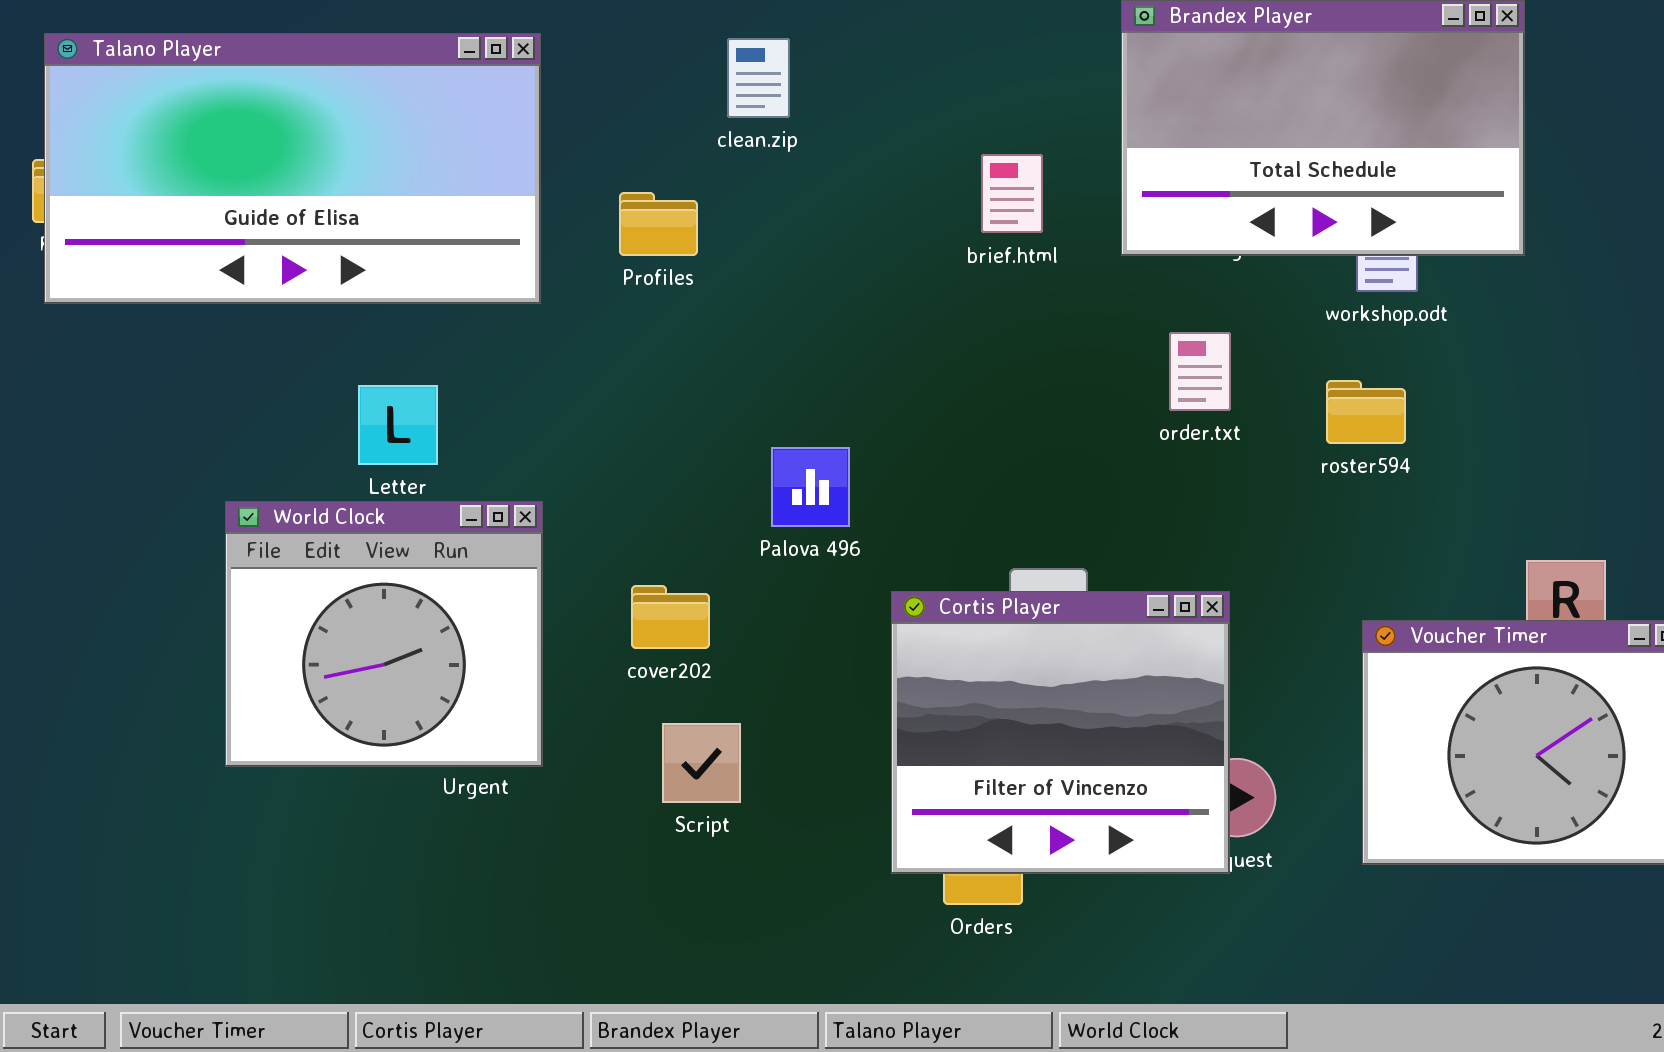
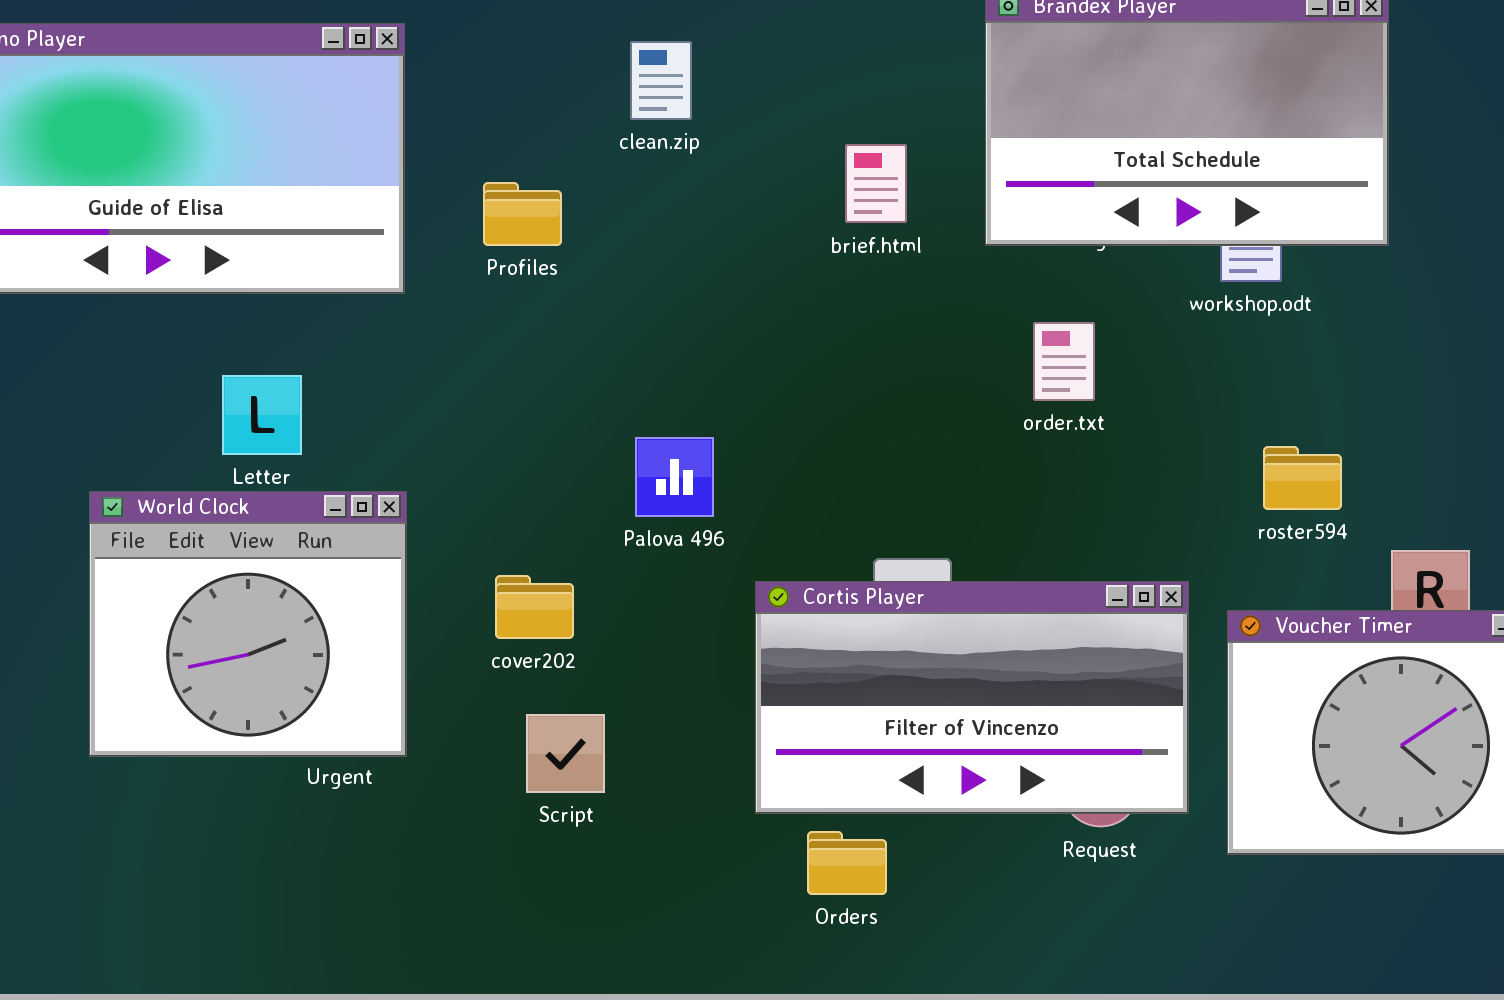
clean.zip: [727,38,790,118] -> [630,41,692,120], moved
roster594: [1326,380,1406,444] -> [1263,446,1342,510], moved
Cortis Player: [891,591,1230,874] -> [755,581,1189,814], resized

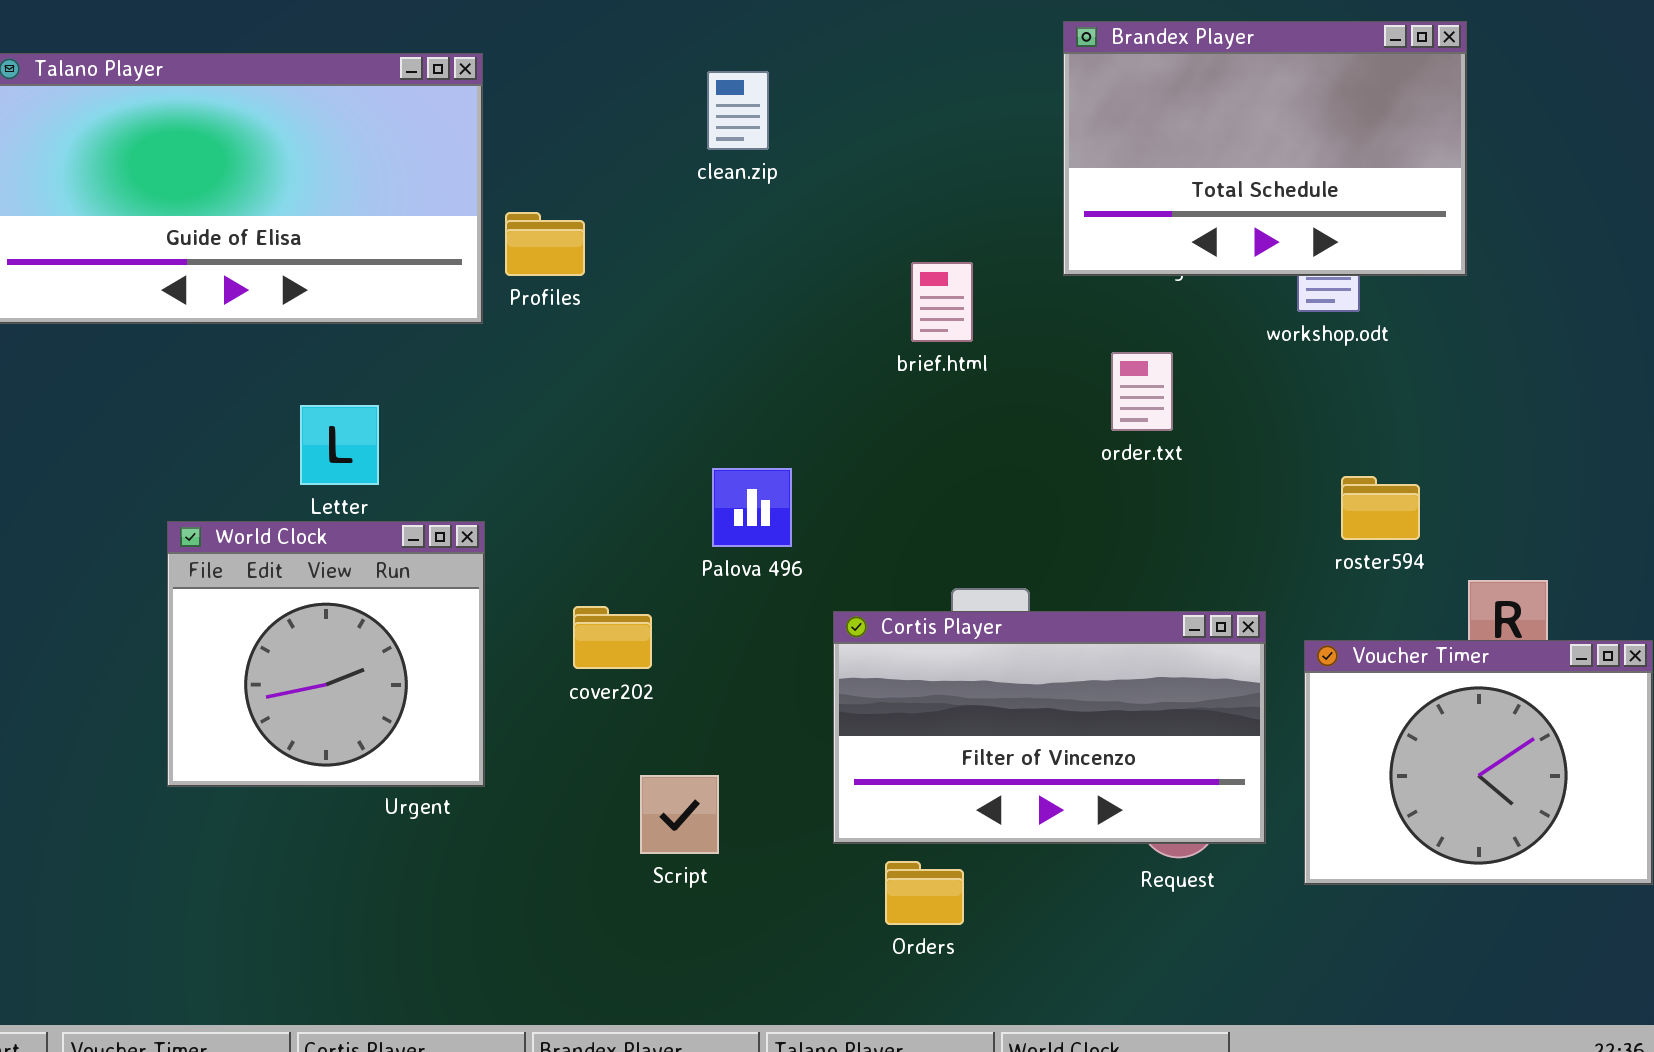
brief.html: [845,144,907,223] -> [911,262,973,342], moved
Profiles: [483,182,562,246] -> [505,212,585,276], moved
Script: [526,714,605,793] -> [640,775,719,854], moved

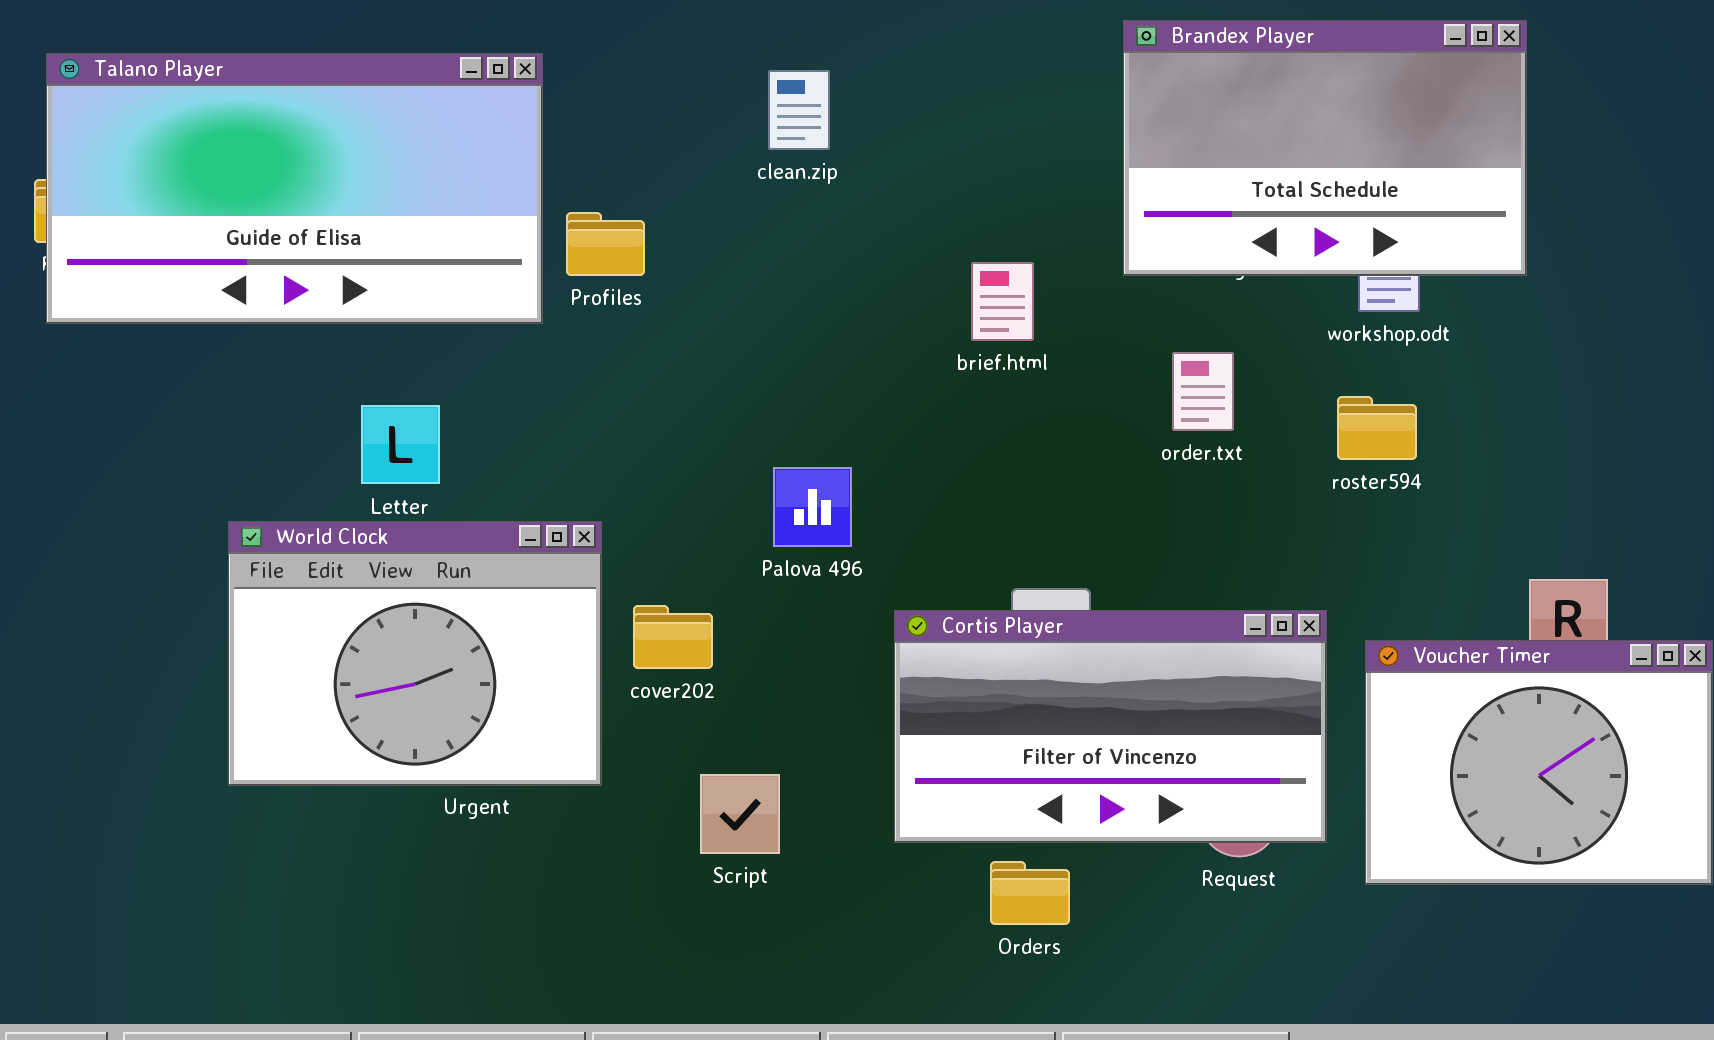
roster594: [1341,476,1420,540] -> [1337,396,1417,460], moved
World Clock: [167,521,485,787] -> [228,521,602,786], resized
Orders: [885,861,964,925] -> [990,861,1070,925], moved

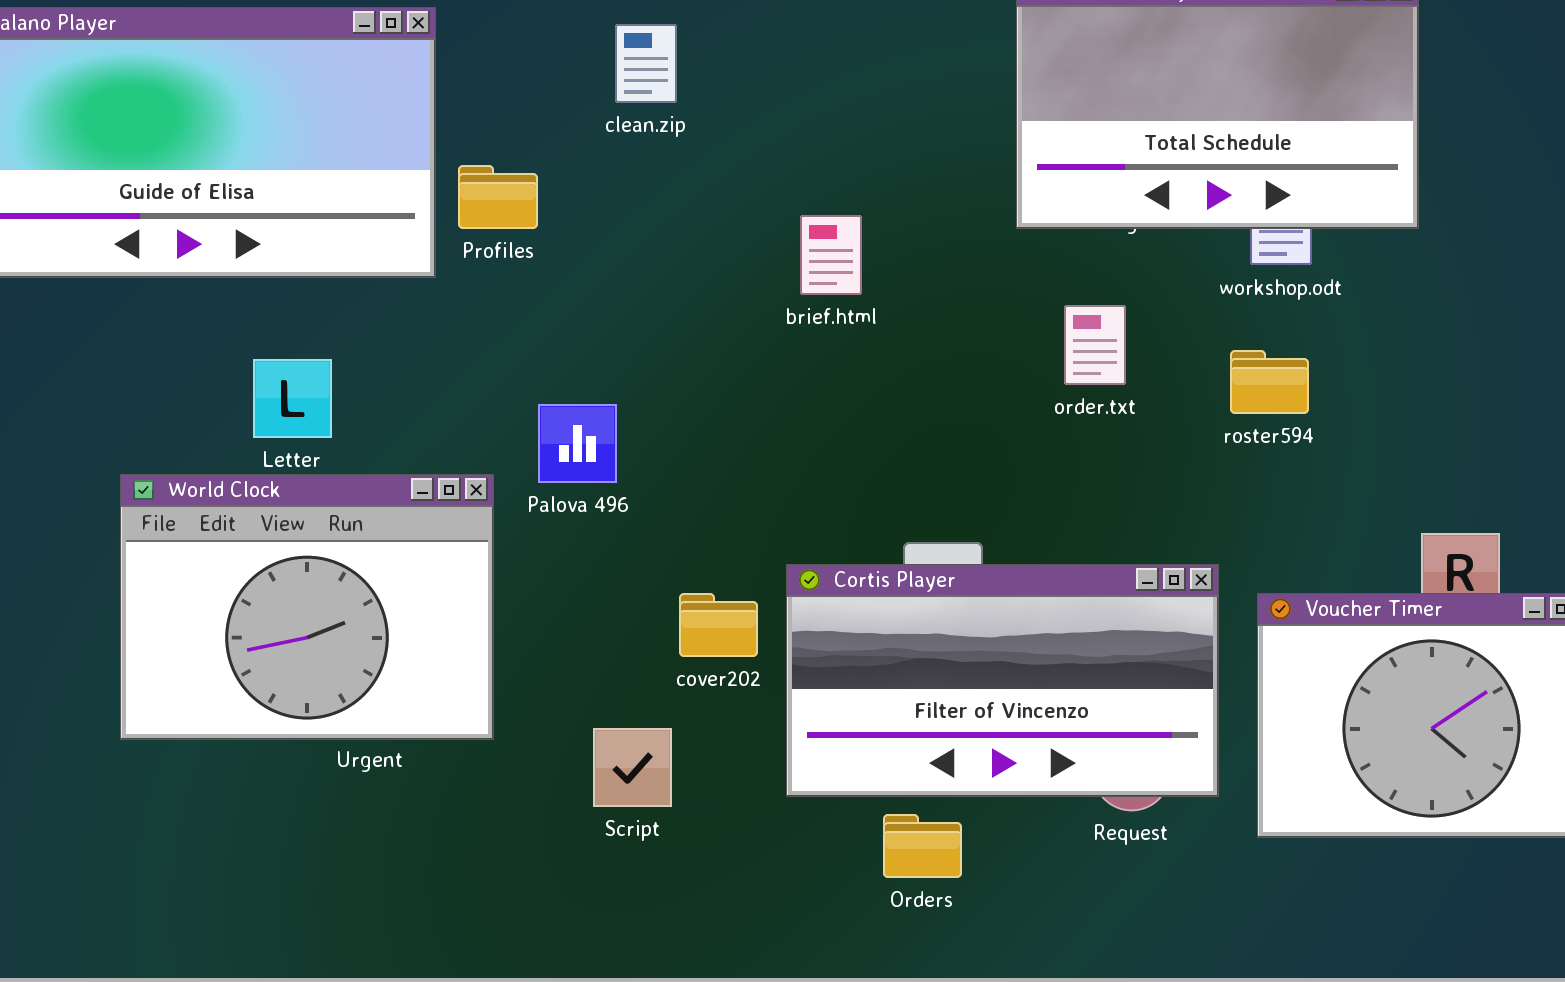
clean.zip: [768,70,830,150] -> [615,24,677,103], moved
brief.html: [971,262,1034,341] -> [800,215,862,295], moved
Palova 496: [773,467,852,547] -> [538,404,617,483], moved
cover202: [633,605,713,669] -> [679,593,758,657], moved

